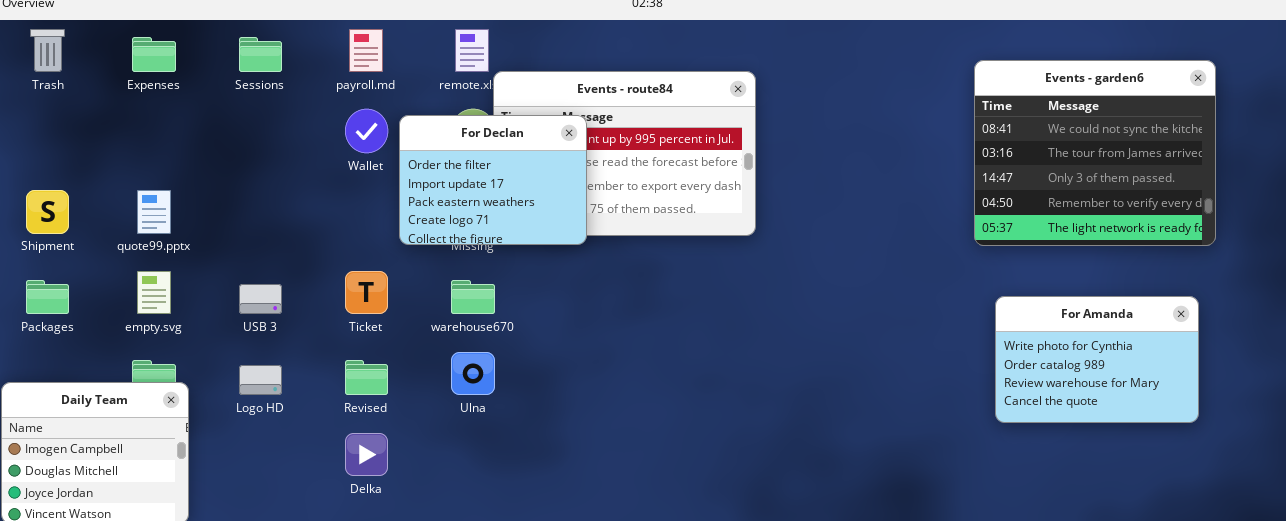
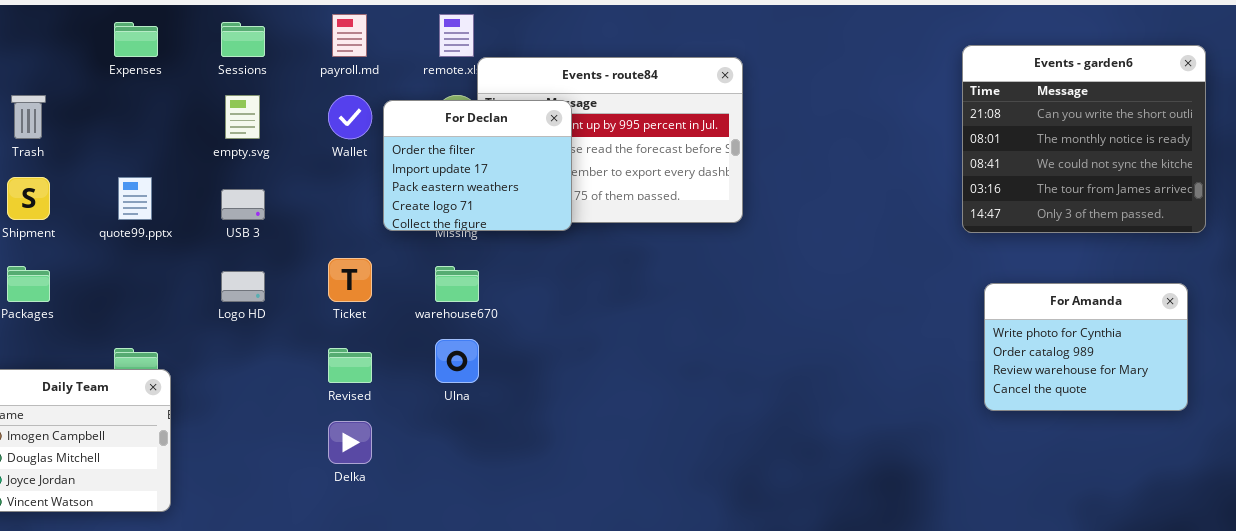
Trash: [30,29,65,72] -> [11,95,46,139], moved
Events - garden6: [974,60,1216,246] -> [962,45,1206,233], scrolled up 2 rows
empty.svg: [137,271,171,314] -> [225,95,260,139], moved
USB 3: [239,284,282,314] -> [221,189,265,220], moved
Logo HD: [239,365,282,395] -> [221,271,265,302], moved

